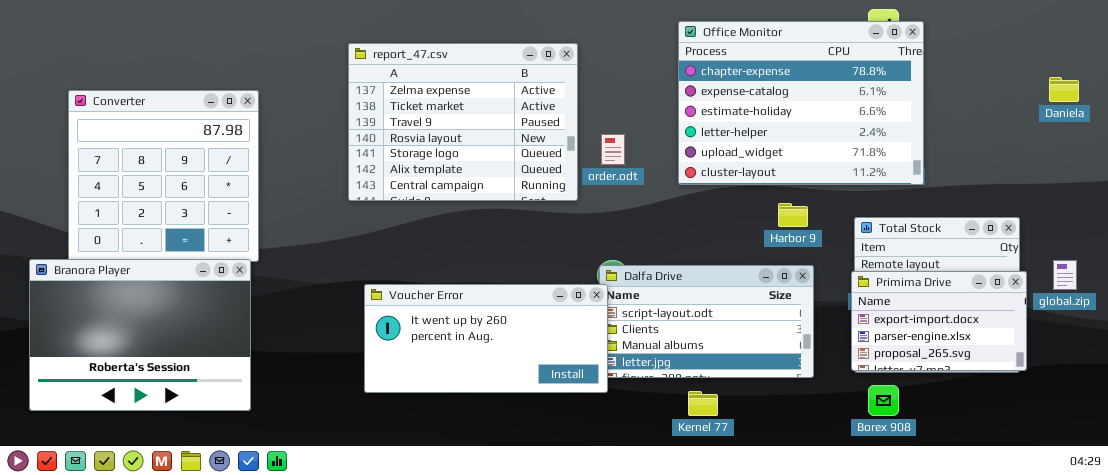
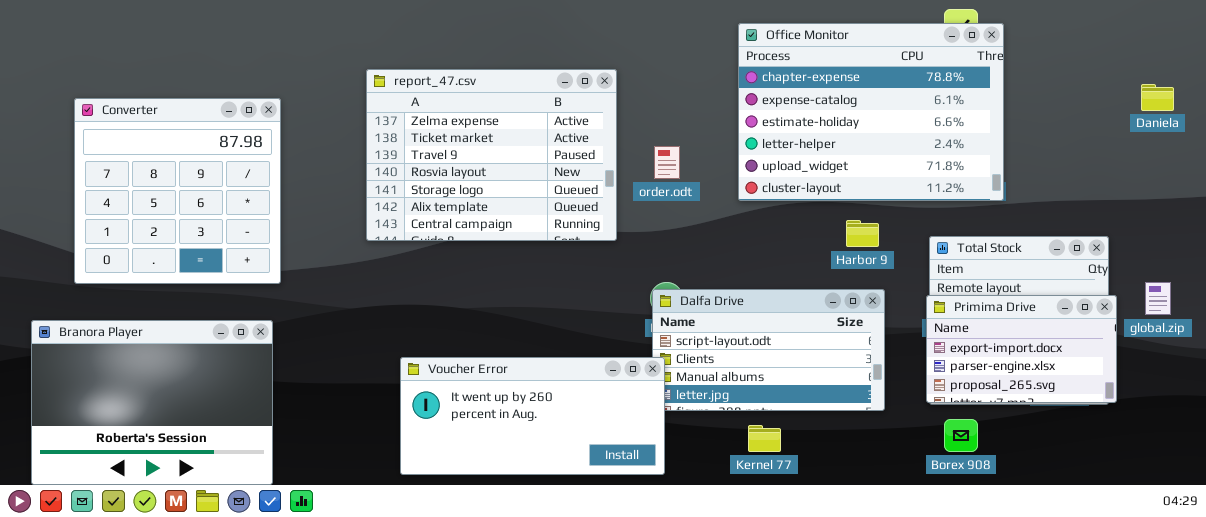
report_47.csv: [348,43,578,201] -> [366,69,617,241], moved
Branora Player: [29,259,251,411] -> [31,320,273,485], moved
Voucher Error: [364,284,608,393] -> [400,357,665,475], moved

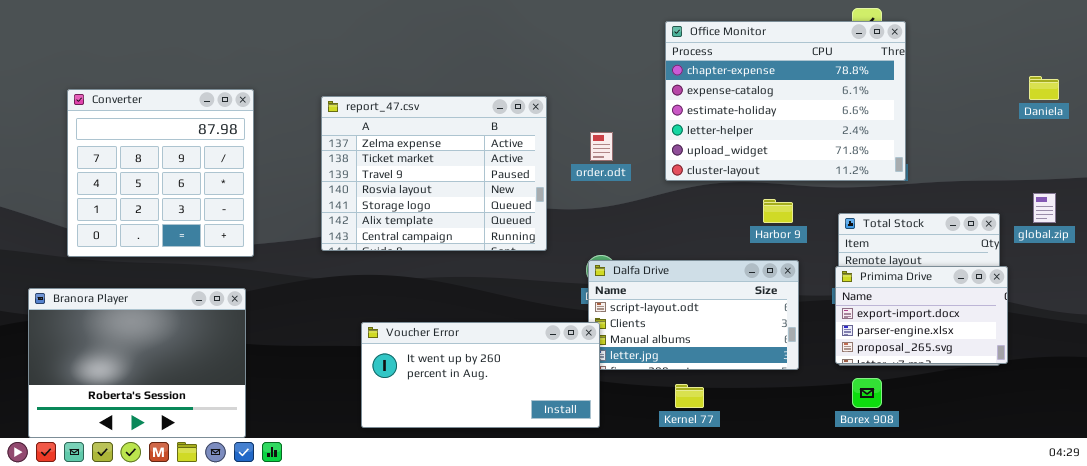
report_47.csv: [366,69,617,241] -> [321,96,547,251], moved
global.zip: [1145,282,1171,315] -> [1033,193,1056,223], moved

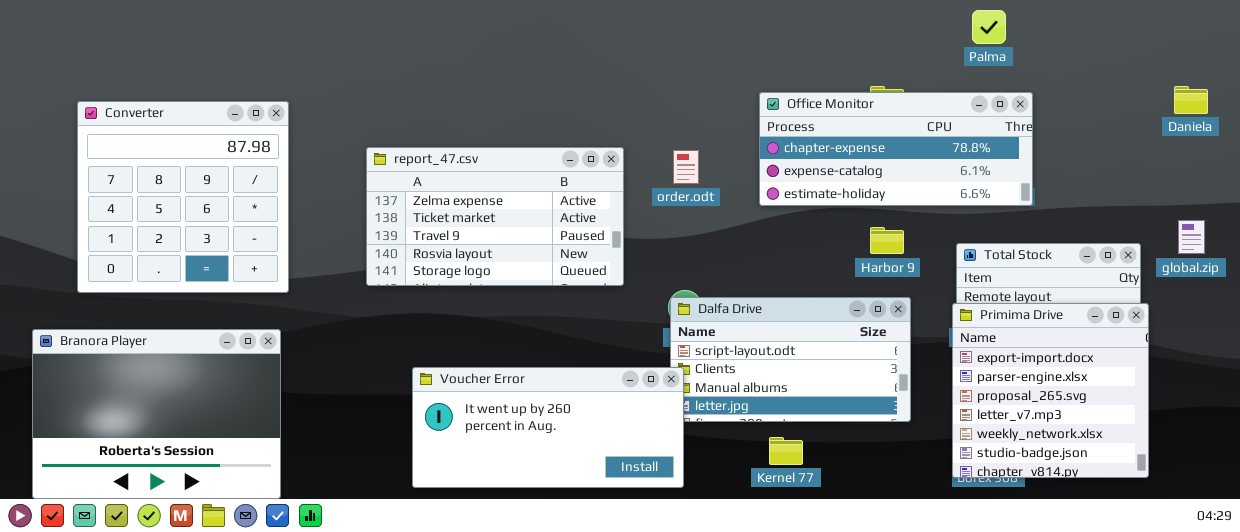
Office Monitor: [665,21,906,181] -> [759,92,1033,206], resized
report_47.csv: [321,96,547,251] -> [366,147,624,286], resized
Primima Drive: [835,266,1008,364] -> [952,303,1149,478], resized

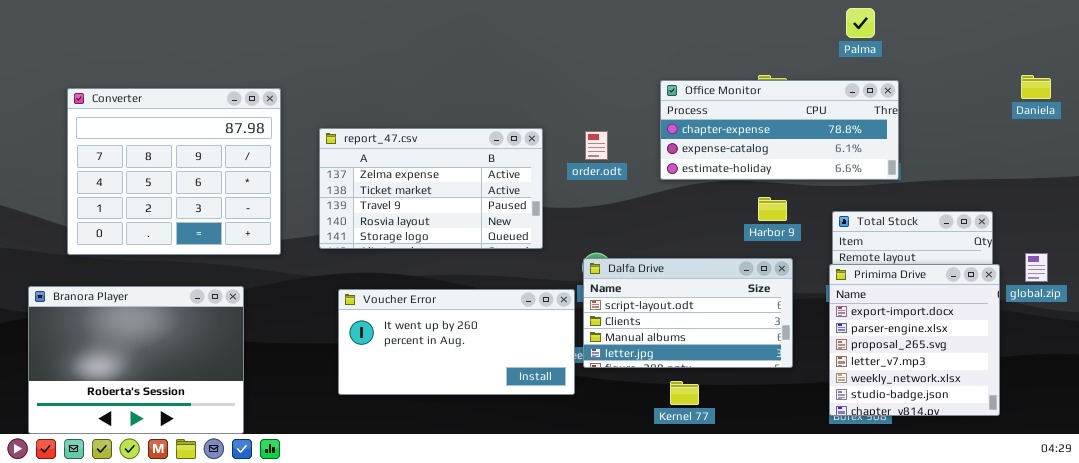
Converter: [77,101,289,293] -> [67,88,281,255], resized
global.zip: [1178,220,1205,254] -> [1025,253,1048,282], moved
Voucher Error: [412,367,684,488] -> [338,289,575,395], moved

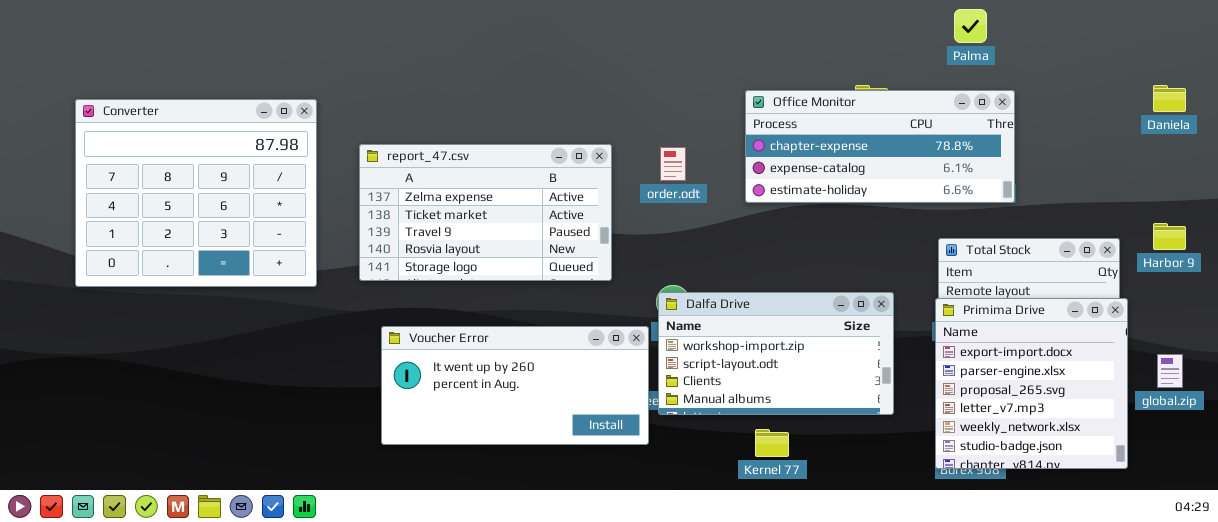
Harbor 9: [758,197,787,221] -> [1153,223,1186,250], moved
global.zip: [1025,253,1048,282] -> [1157,354,1183,388], moved
Dalfa Drive: [583,258,793,368] -> [658,292,894,415], scrolled up 1 row
Branora Player: [28,286,244,434] -> none, closed

